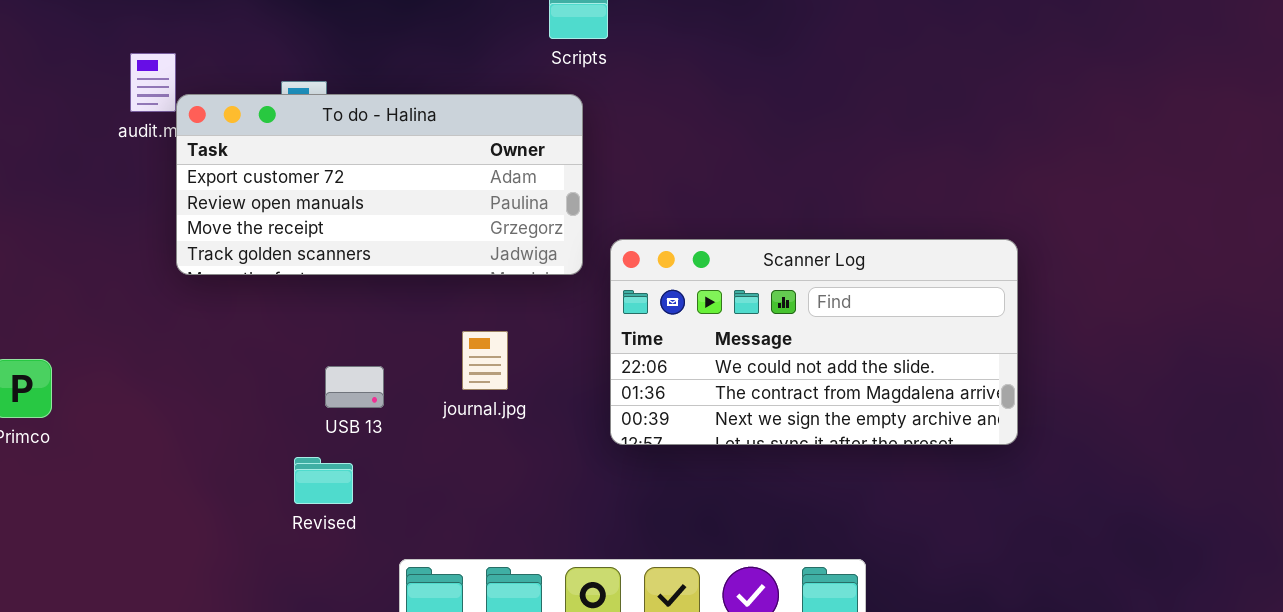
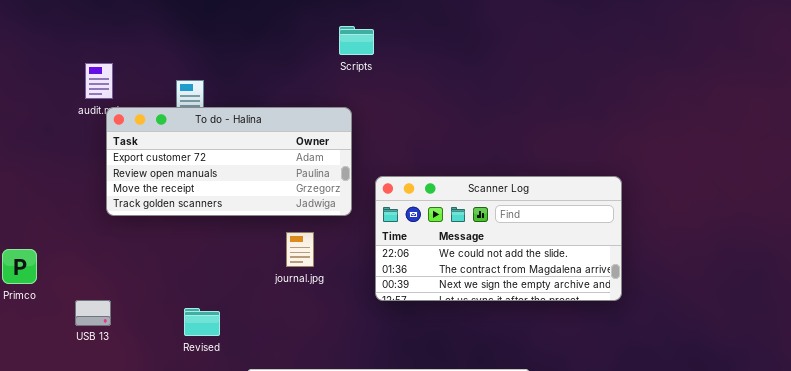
To do - Halina: [176,94,583,275] -> [106,107,352,216], moved
USB 13: [325,366,384,408] -> [75,300,111,326], moved

